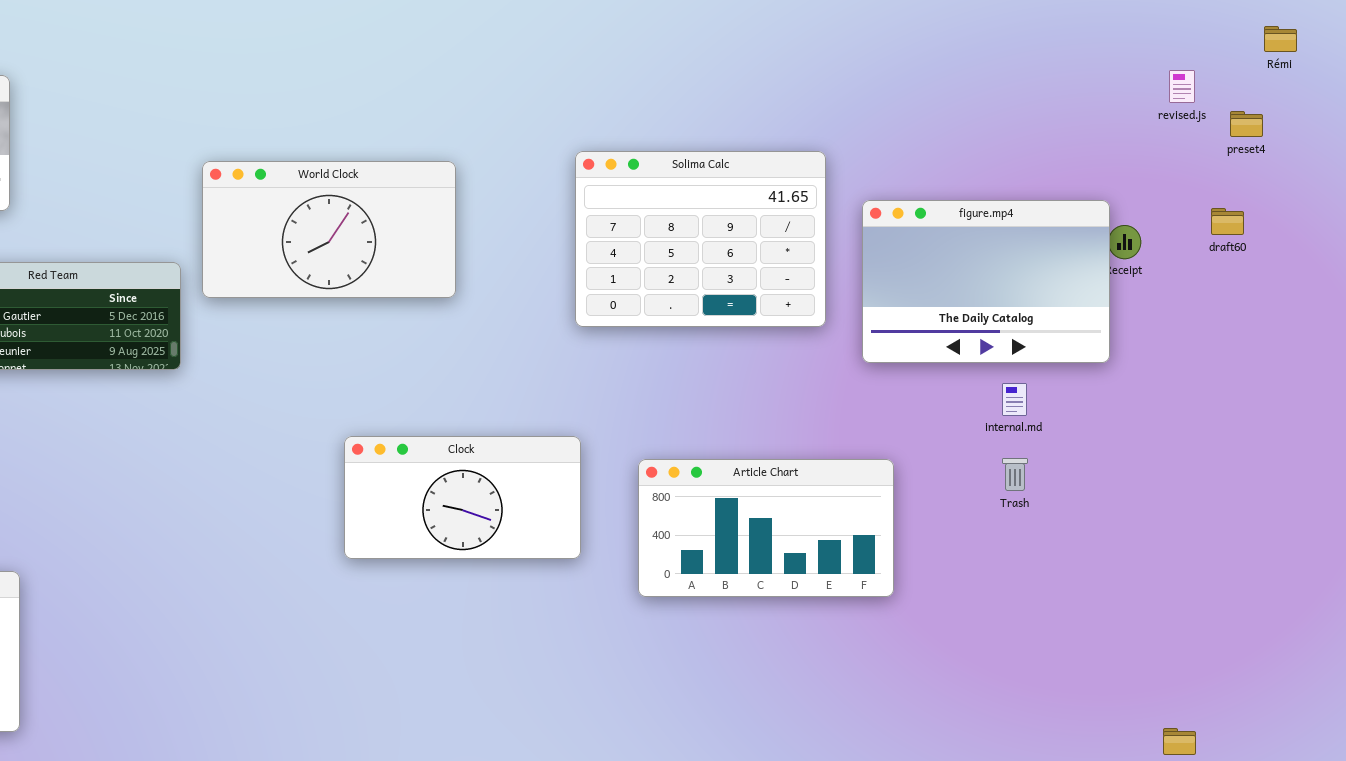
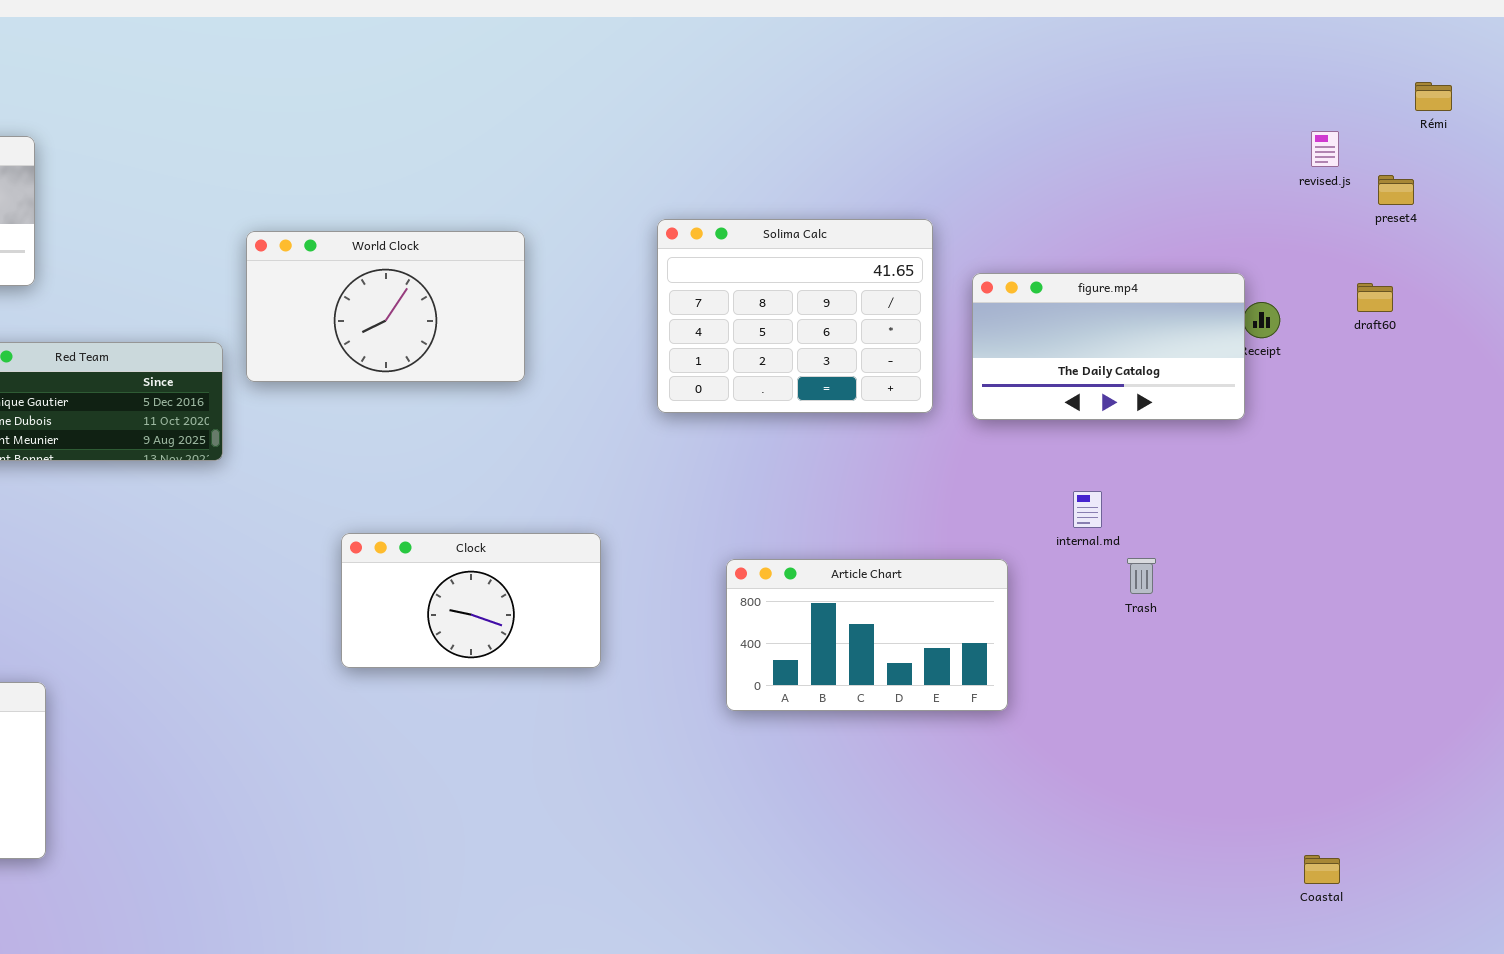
figure.mp4: [862,200,1110,363] -> [972,273,1245,420], resized
internal.md: [1002,383,1027,416] -> [1073,491,1102,528], moved
Clock: [344,436,581,559] -> [341,533,601,668], moved

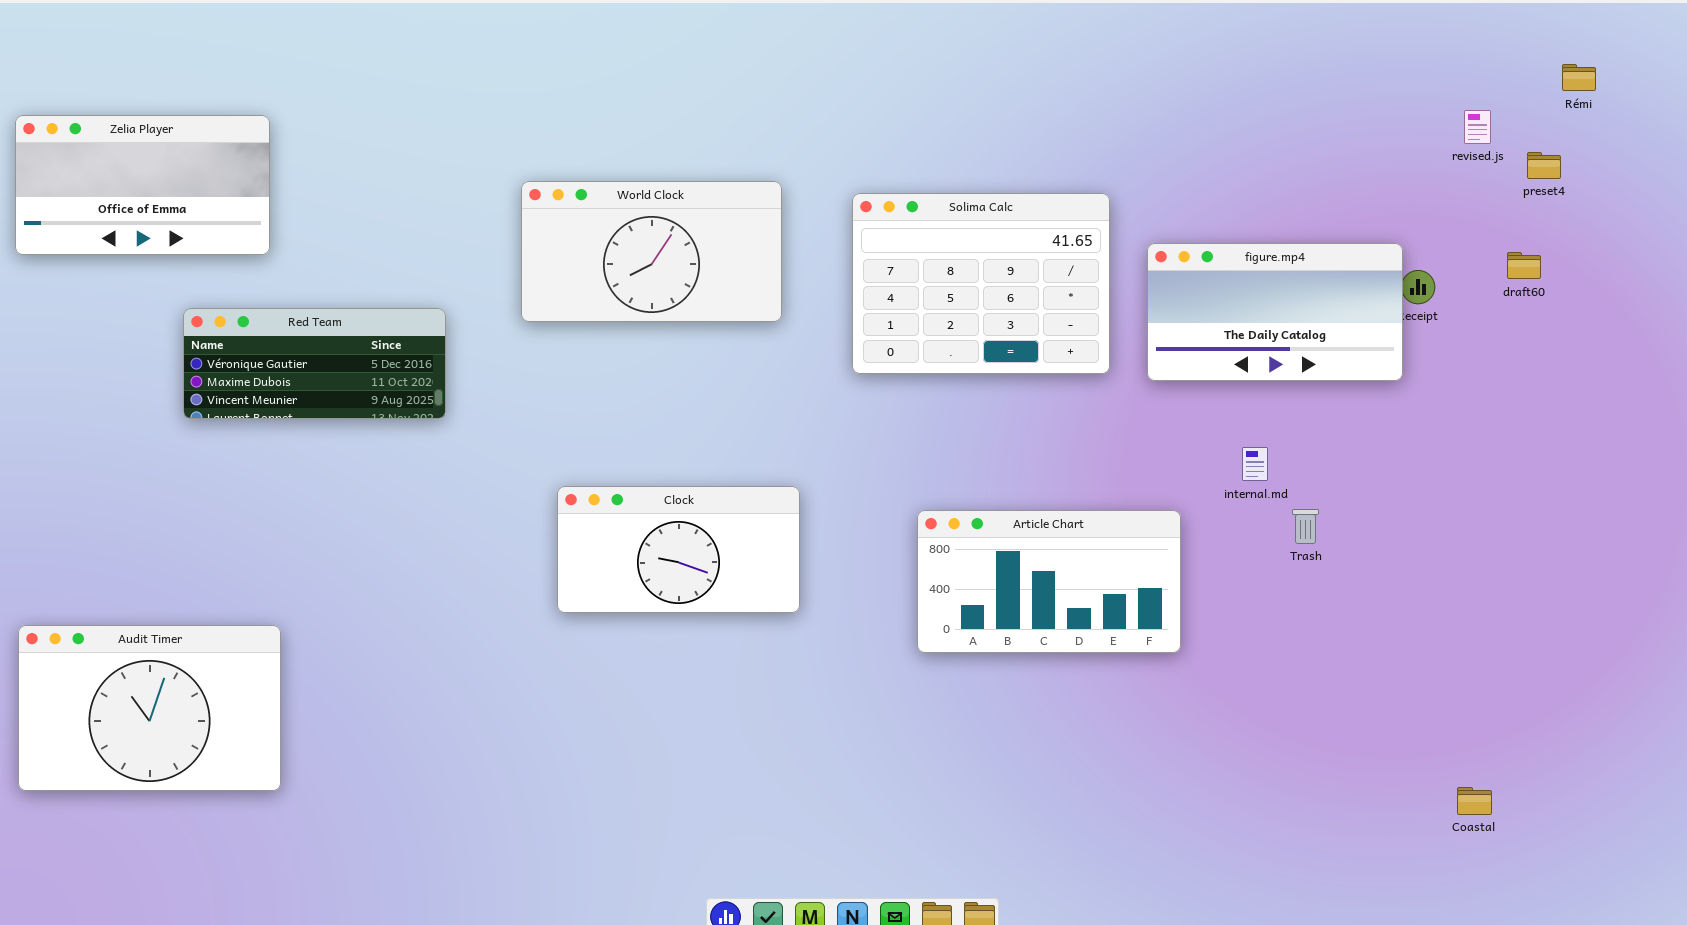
World Clock: [246,231,525,382] -> [521,181,782,322], moved

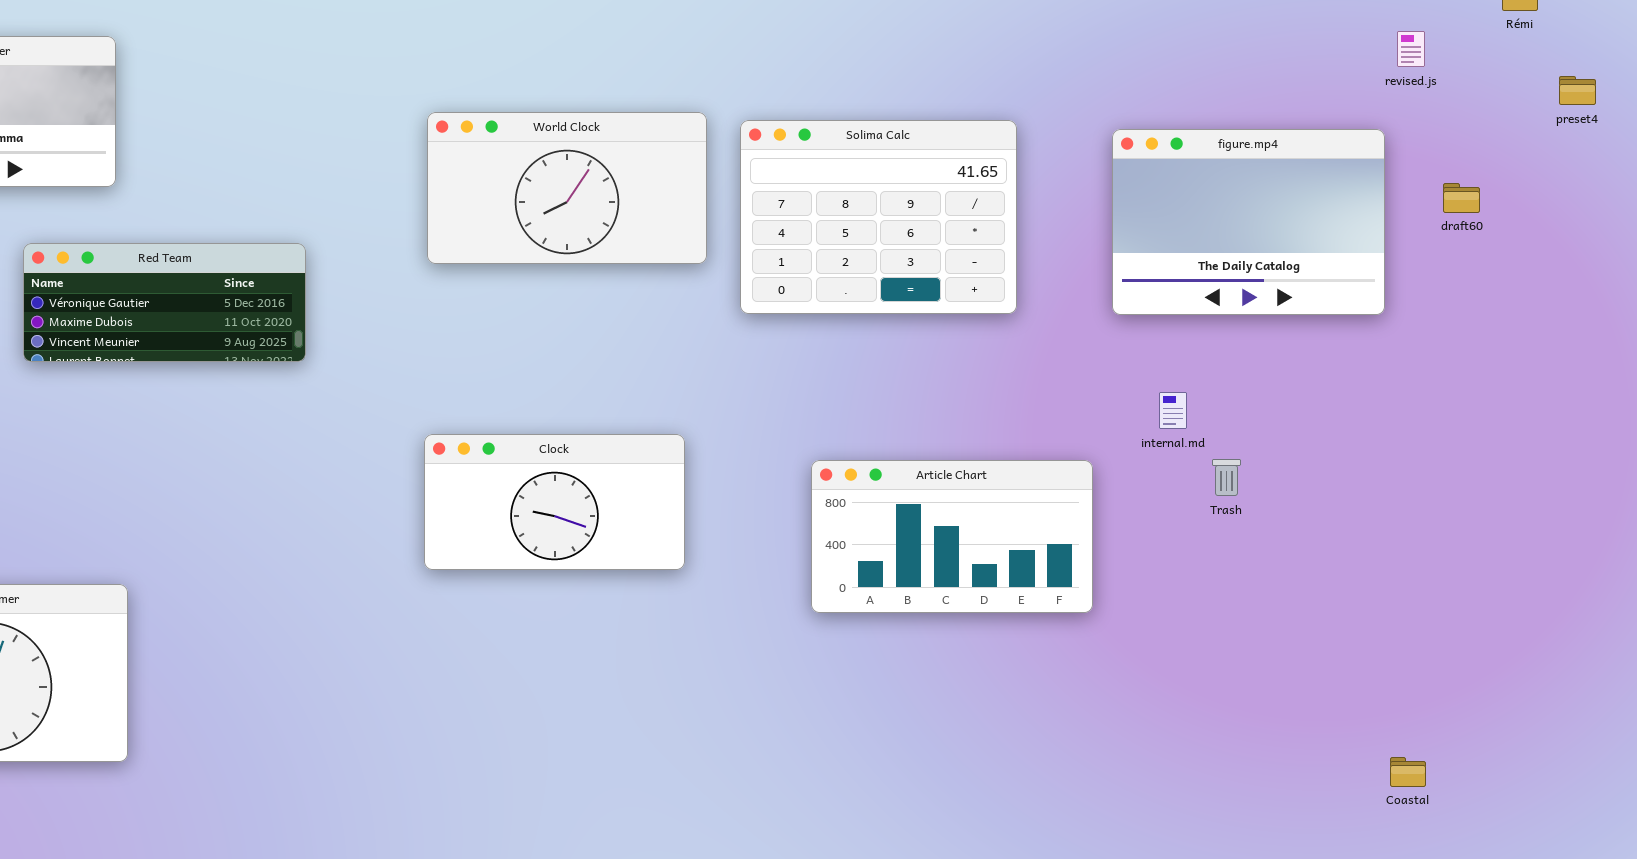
preset4: [1527,152,1561,179] -> [1559,76,1596,105], moved
World Clock: [521,181,782,322] -> [427,112,707,264], moved
figure.mp4: [1147,243,1403,381] -> [1112,129,1385,315], moved, resized

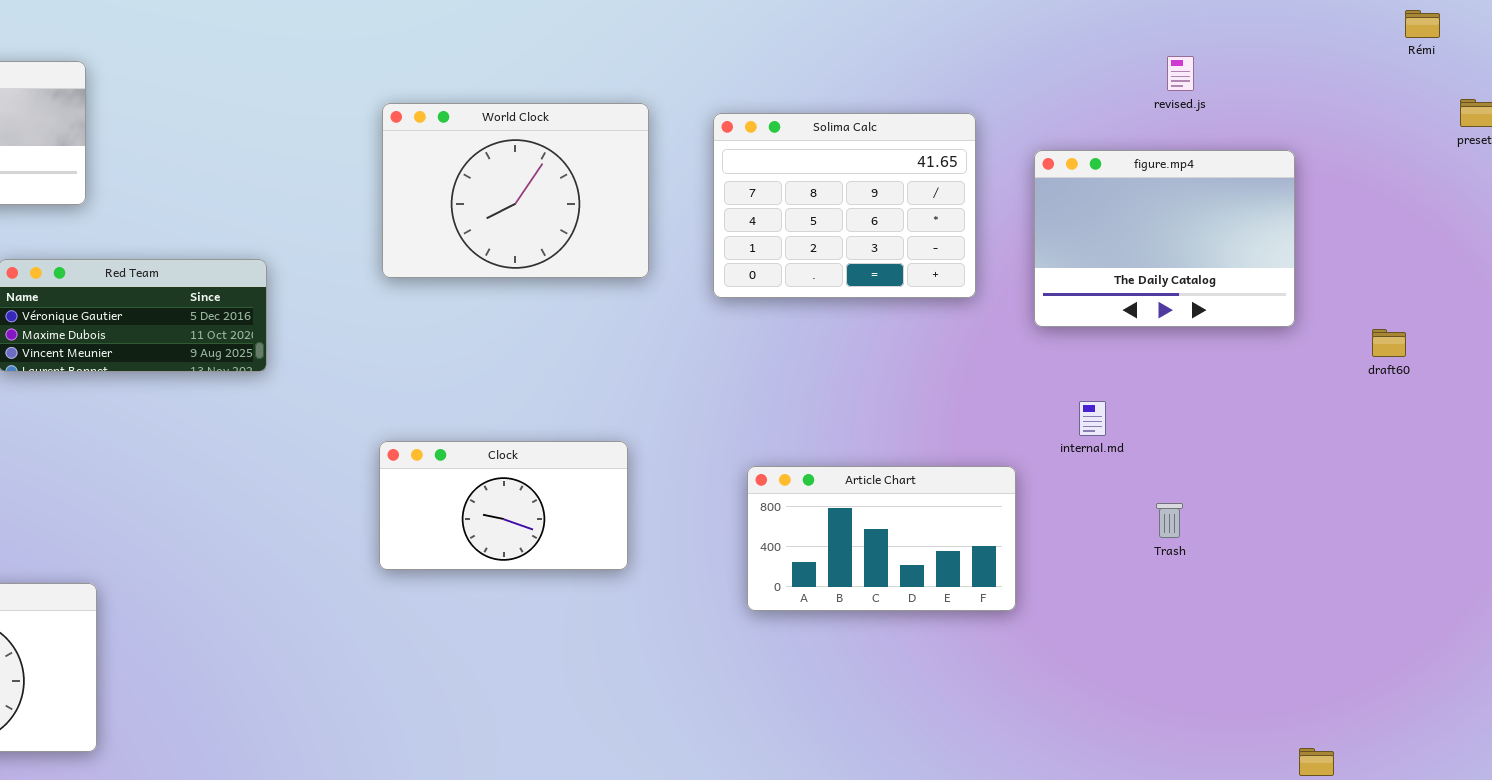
revised.js: [1397,31,1425,67] -> [1167,56,1194,91], moved
World Clock: [427,112,707,264] -> [382,103,649,278], resized
Solima Calc: [740,120,1017,314] -> [713,113,976,298], moved
draft60: [1443,183,1480,213] -> [1372,329,1406,357], moved
Trash: [1212,459,1241,496] -> [1156,503,1183,538], moved

